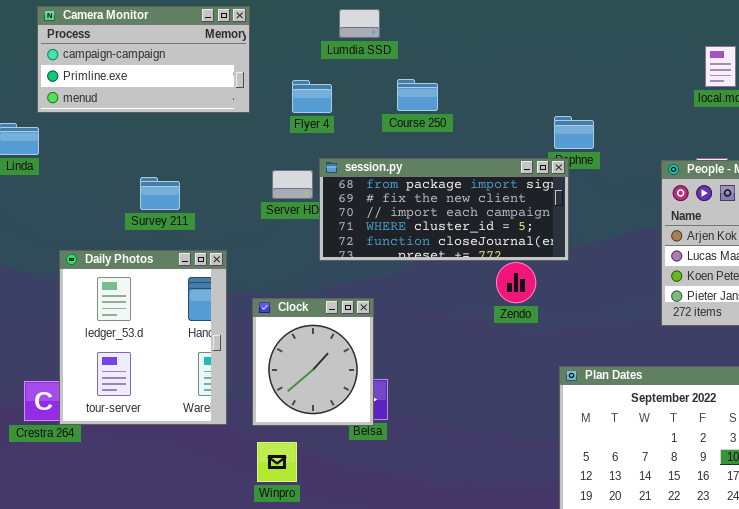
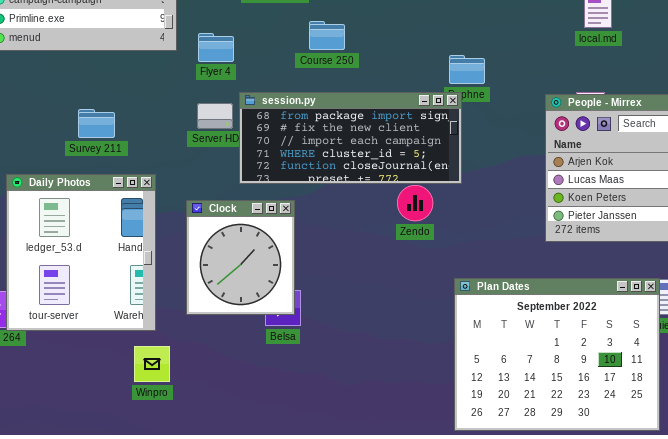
Flyer 4: [292,80,332,113] -> [198,33,234,62], moved
Clock: [252,298,374,426] -> [186,200,295,315], moved
Winpro: [257,442,297,482] -> [134,346,170,382], moved

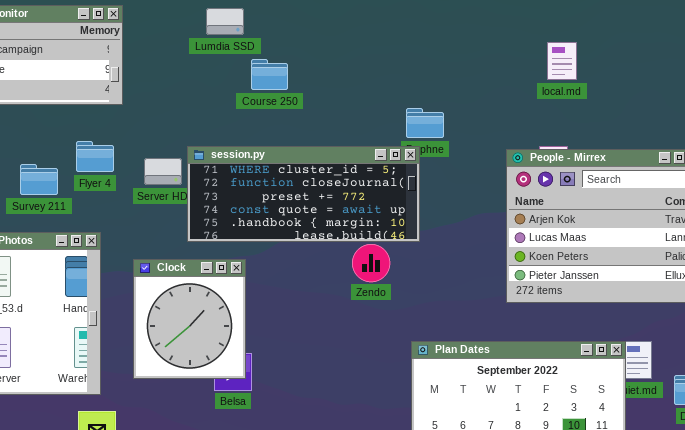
Course 250: [309,21,345,50] -> [251,59,288,90], moved
Flyer 4: [198,33,234,62] -> [76,141,114,172], moved
session.py: [239,92,462,184] -> [187,146,420,242], scrolled down 3 rows

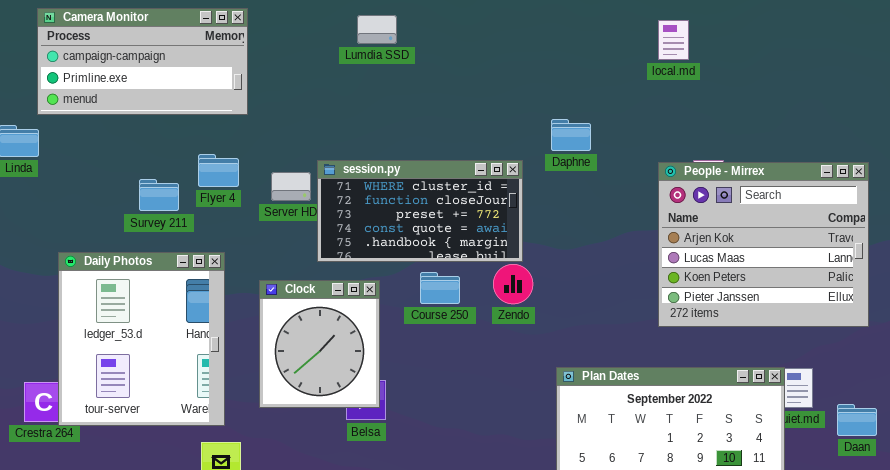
Lumdia SSD: [206,8,244,35] -> [357,15,397,44], moved
local.md: [547,42,577,80] -> [658,20,689,60], moved
Course 250: [251,59,288,90] -> [420,272,460,304], moved
session.py: [187,146,420,242] -> [317,160,523,262], resized

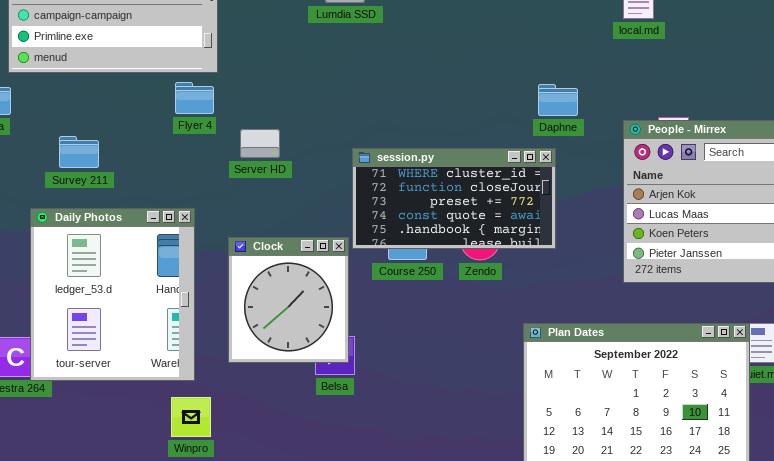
Daphne: [551,119,591,151] -> [538,84,578,116], moved
Flyer 4: [198,154,239,187] -> [175,82,214,114], moved
session.py: [317,160,523,262] -> [352,148,556,249], moved
Survey 211: [139,179,179,211] -> [59,136,99,168], moved

